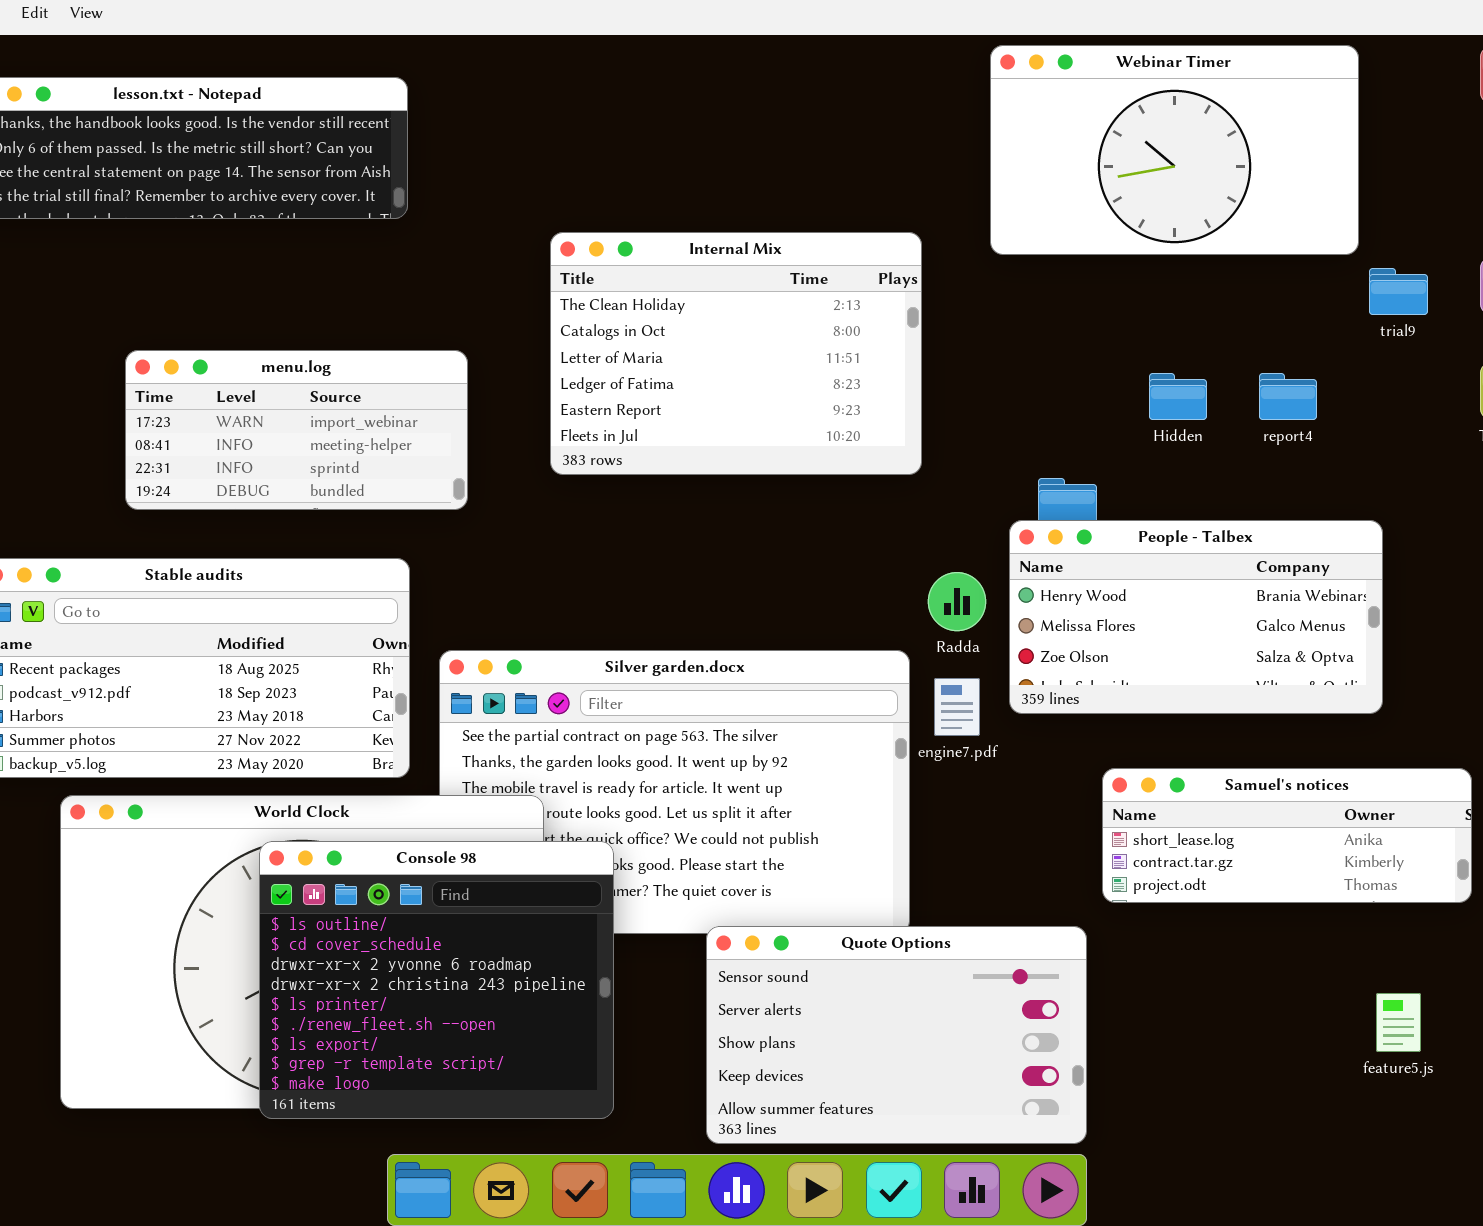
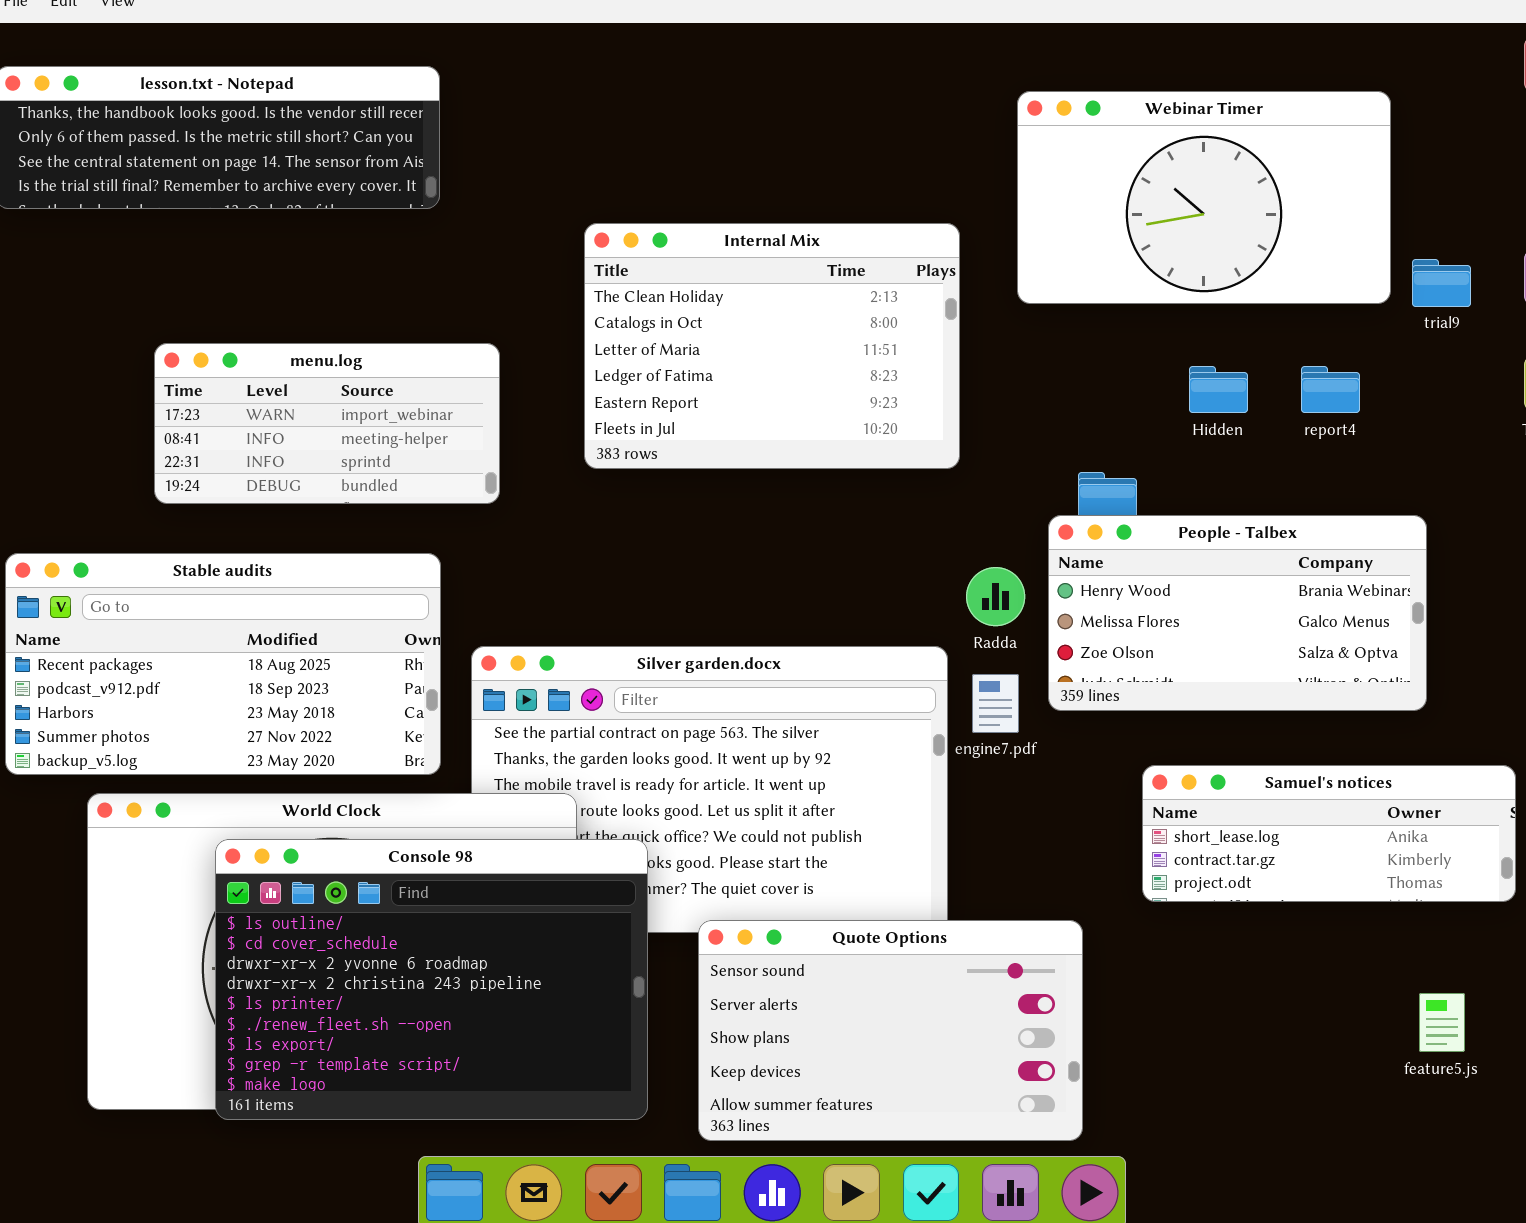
Webinar Timer: [990,45,1359,255] -> [1017,91,1391,304], moved
Console 98: [259,841,614,1119] -> [215,839,648,1120], resized
Quote Options: [706,926,1087,1144] -> [698,920,1083,1141], moved

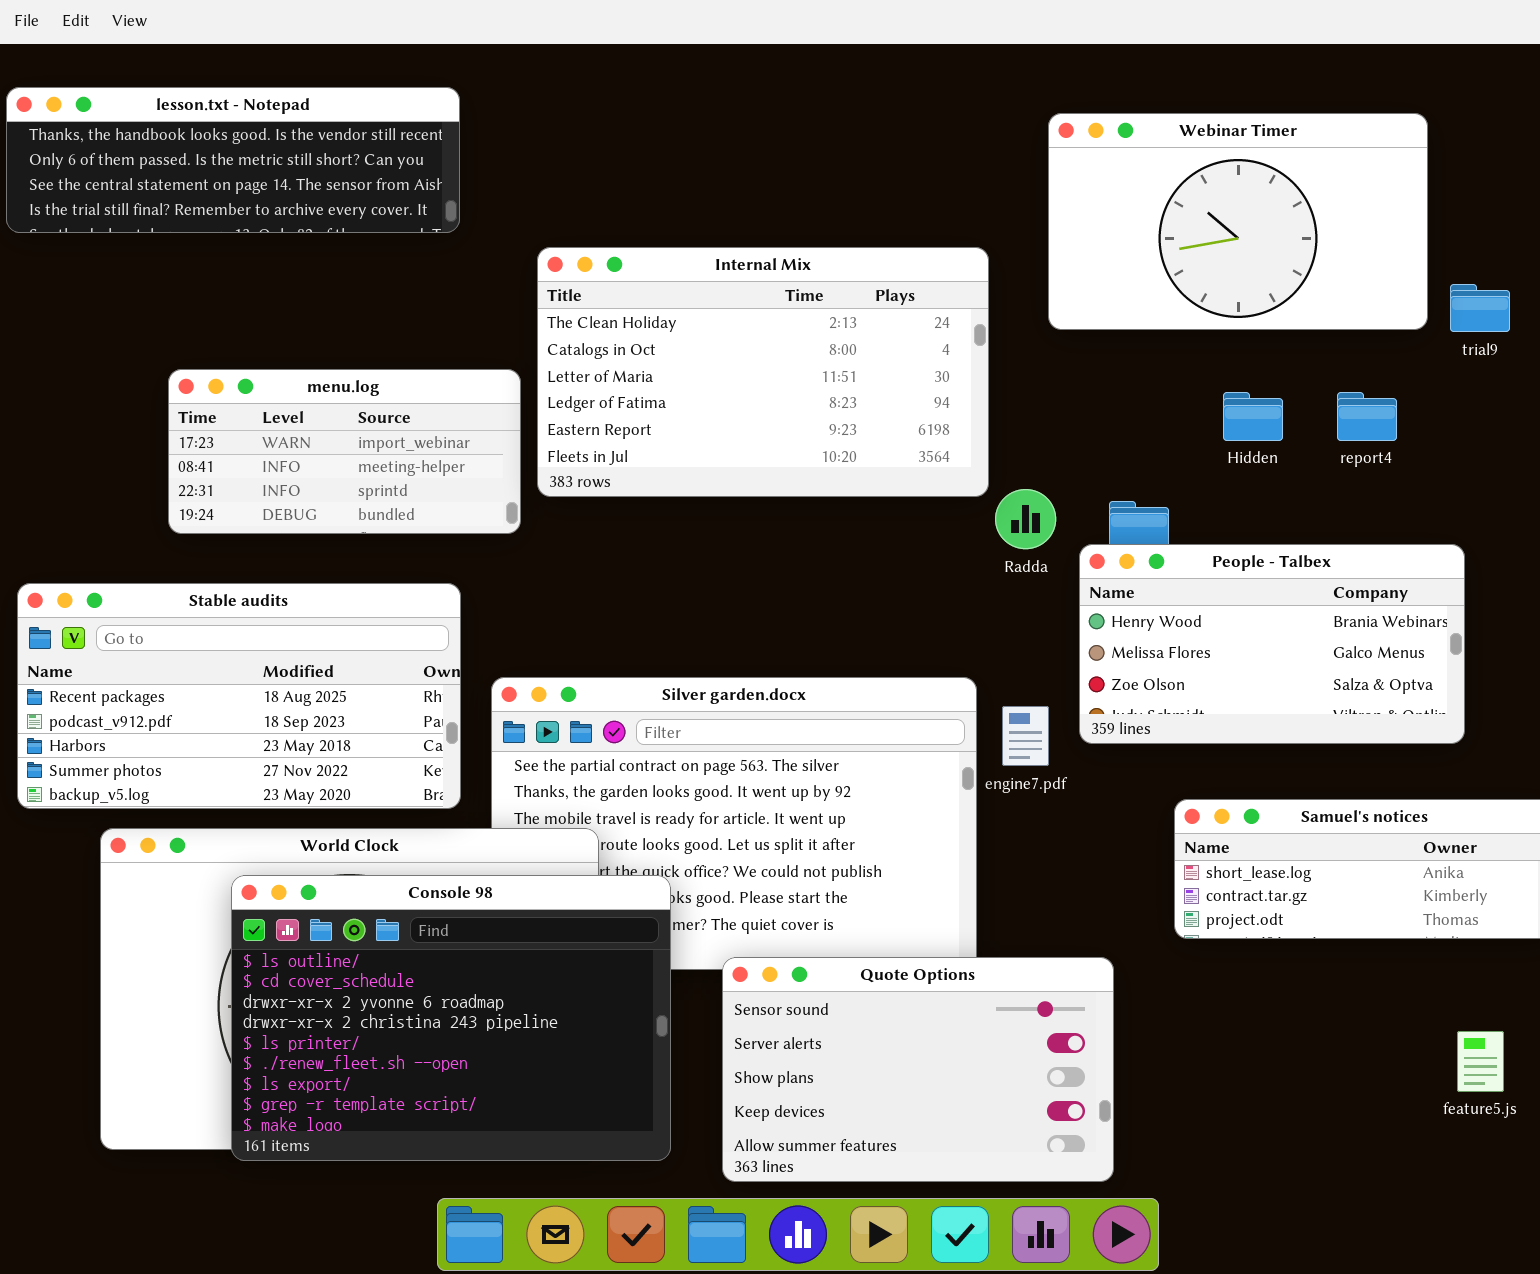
Internal Mix: [584,223,960,469] -> [537,247,989,497], resized
Radda: [966,567,1025,626] -> [995,489,1056,549], moved

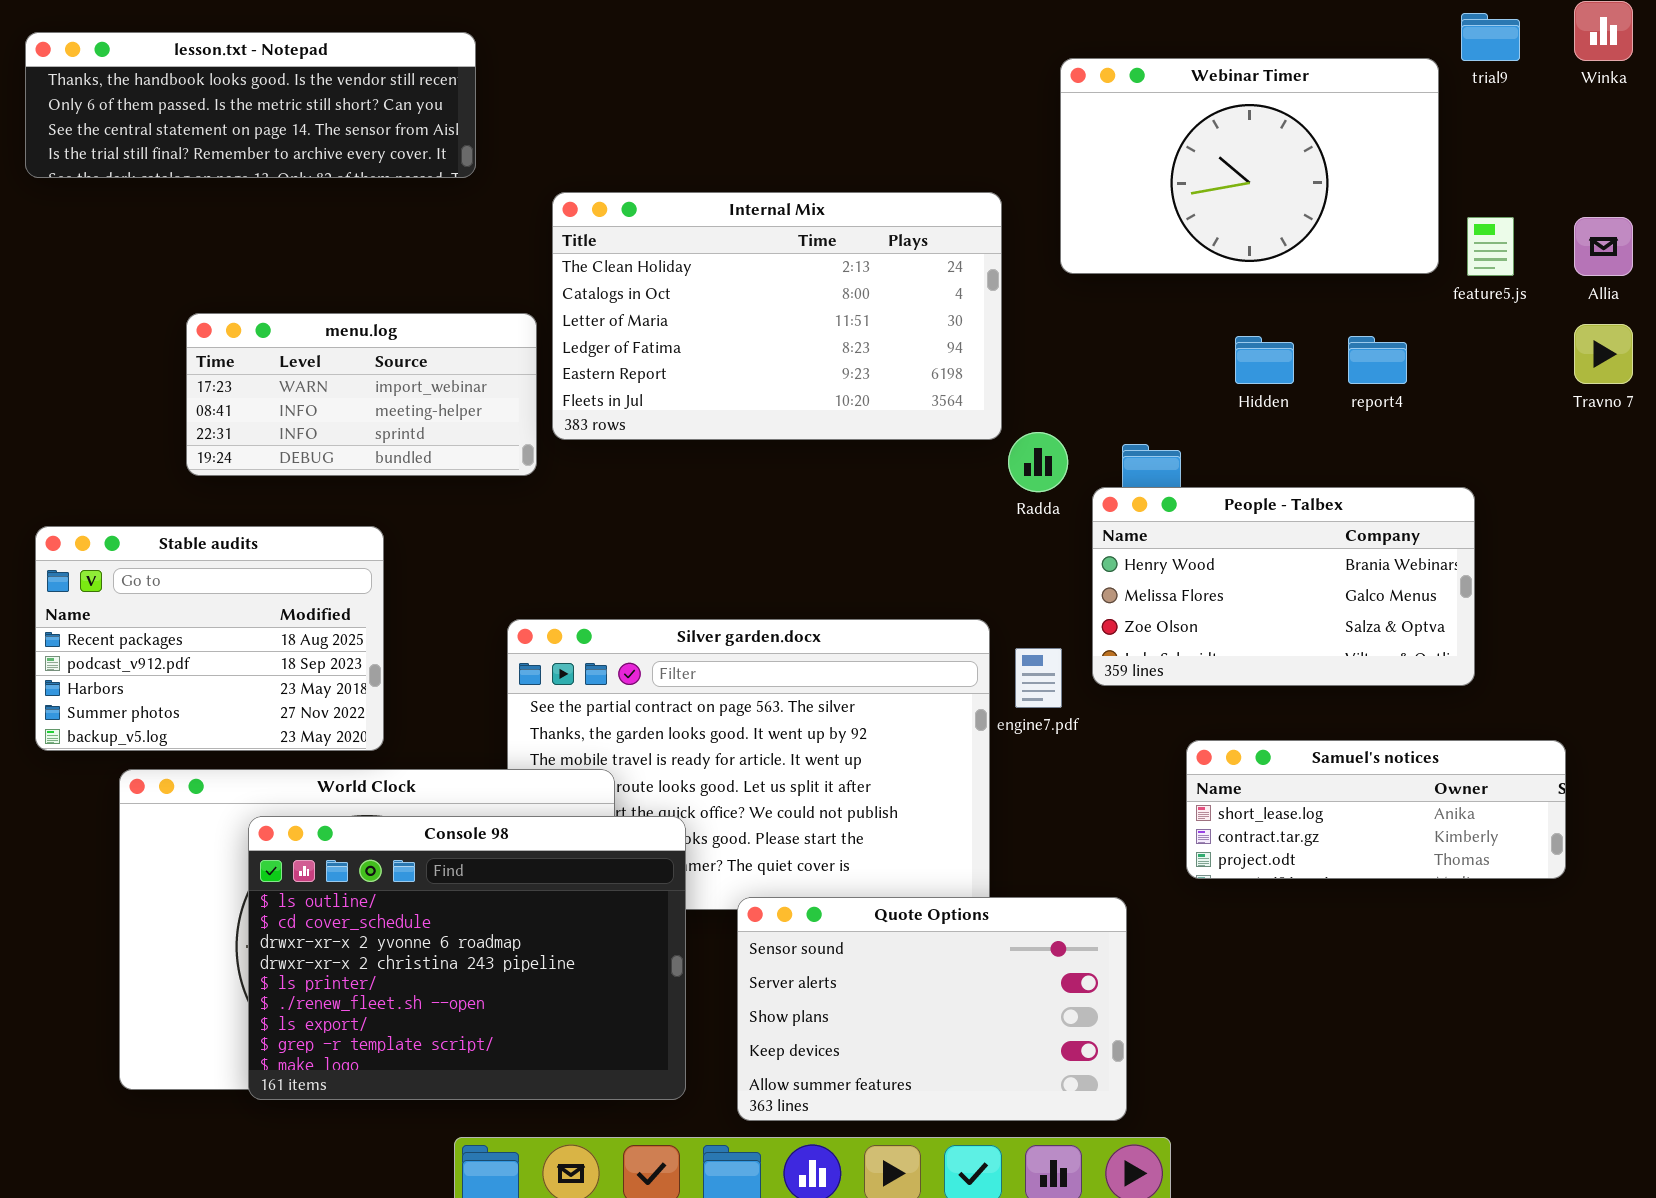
trial9: [1450,284,1510,332] -> [1461,13,1520,61], moved
Stable audits: [17,583,461,809] -> [35,526,384,751], resized
feature5.js: [1457,1031,1504,1092] -> [1467,217,1514,276], moved

